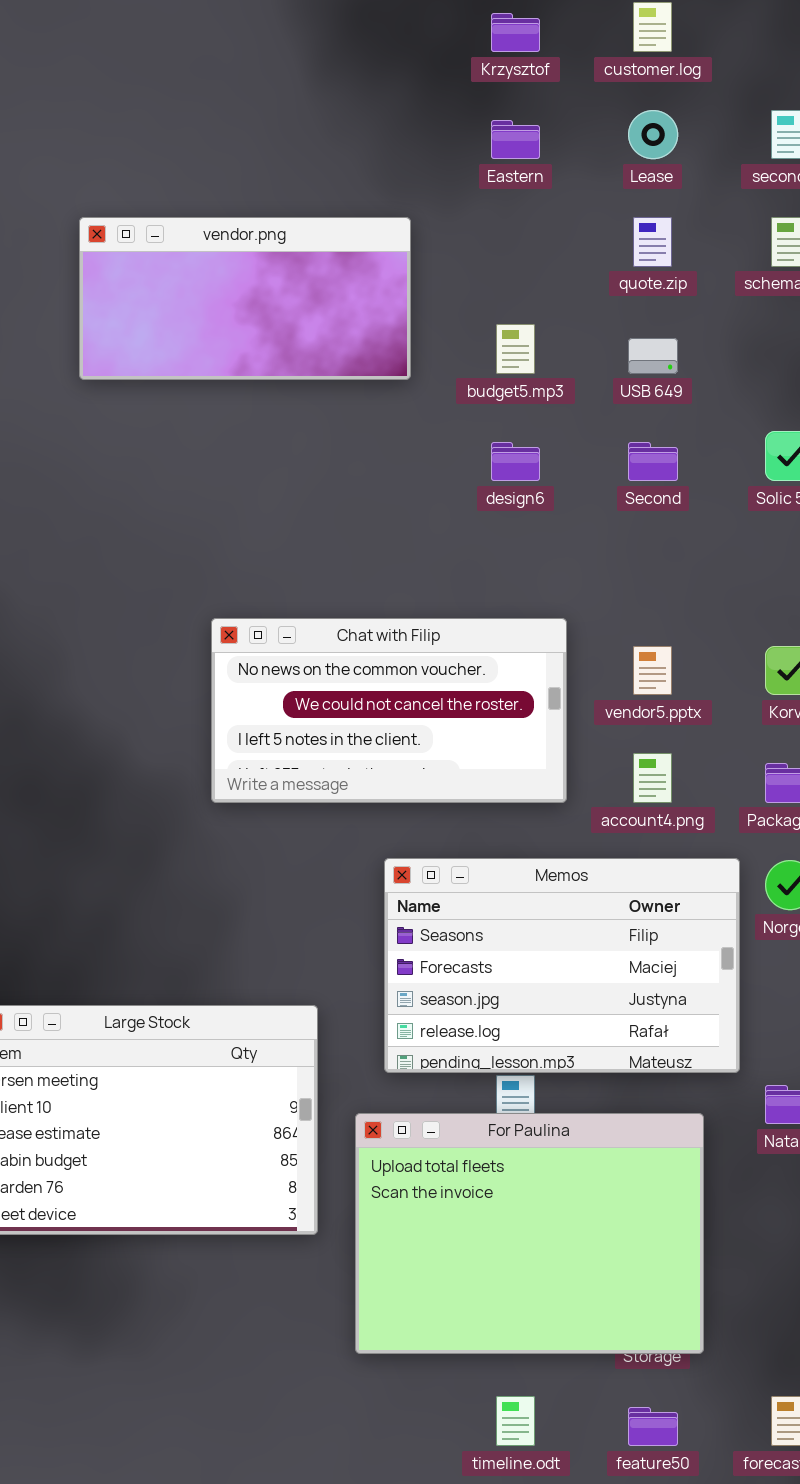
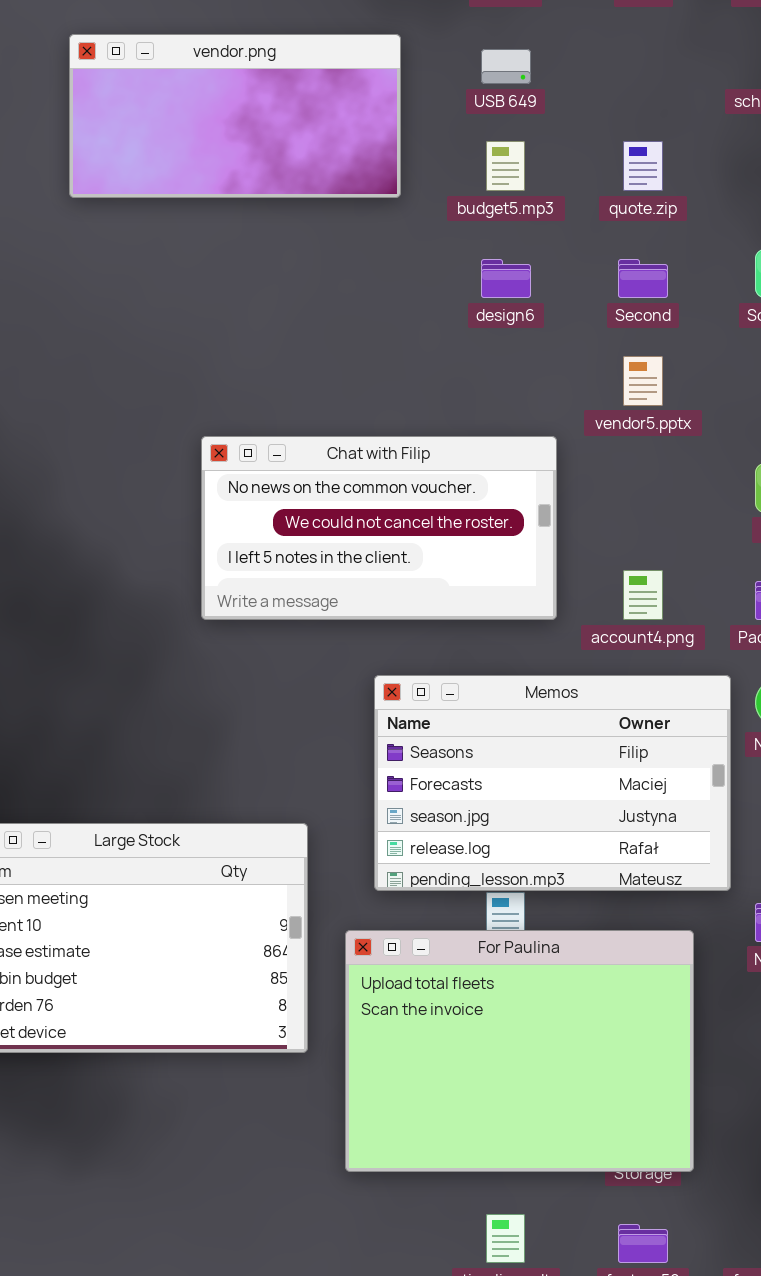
quote.zip: [633,217,672,267] -> [623,141,663,191], moved
USB 649: [628,338,678,374] -> [481,49,531,84], moved
vendor5.pptx: [633,646,672,695] -> [623,356,663,406], moved

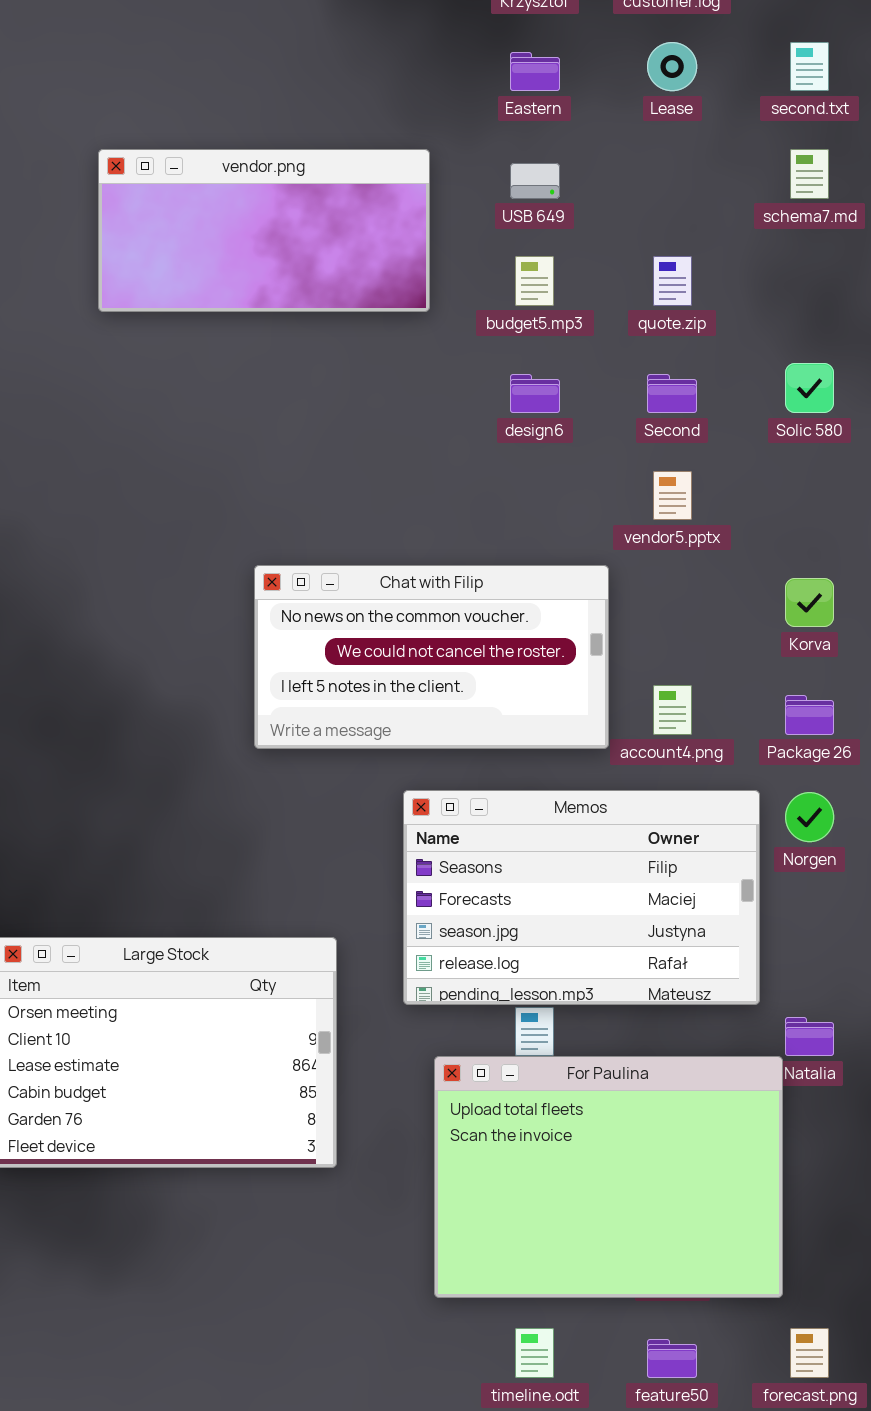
Chat with Filip: [201,436,557,620] -> [254,565,609,749], moved
For Paulina: [345,930,694,1172] -> [434,1056,783,1298], moved

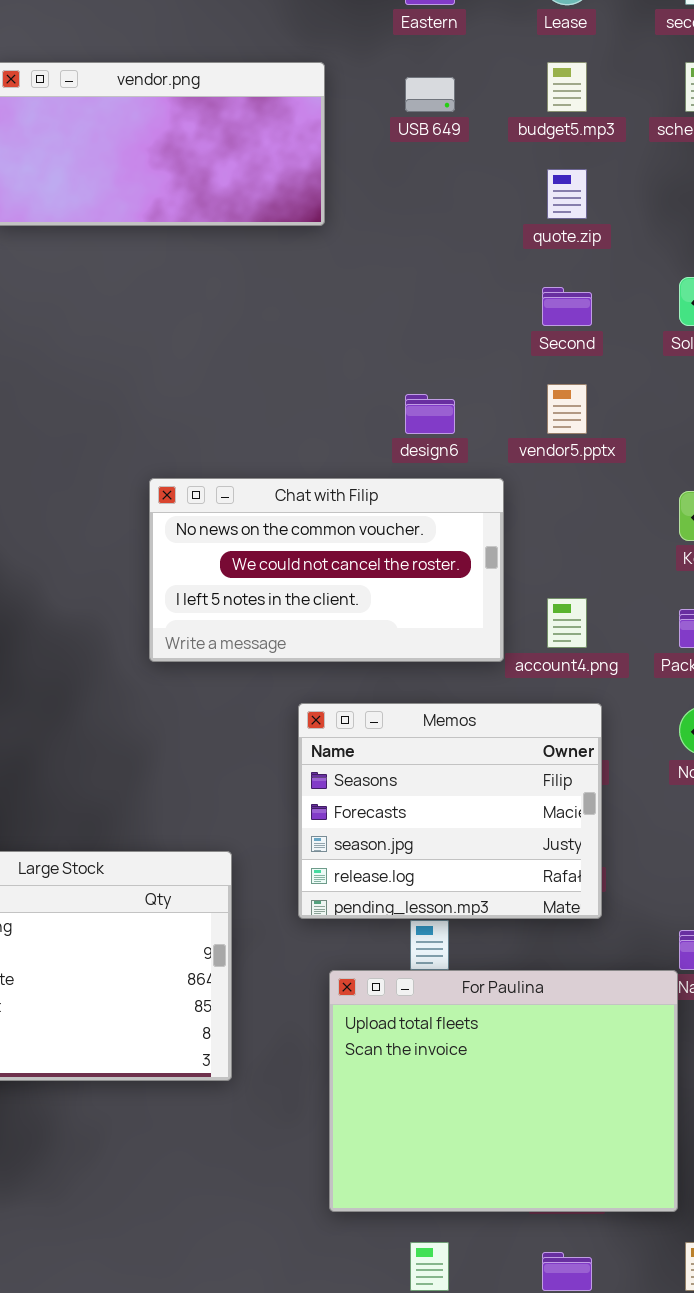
budget5.mp3: [515,256,554,306] -> [547,62,587,112], moved
design6: [510,374,560,413] -> [405,394,455,434], moved
Memos: [403,790,760,1005] -> [298,703,602,919], resized

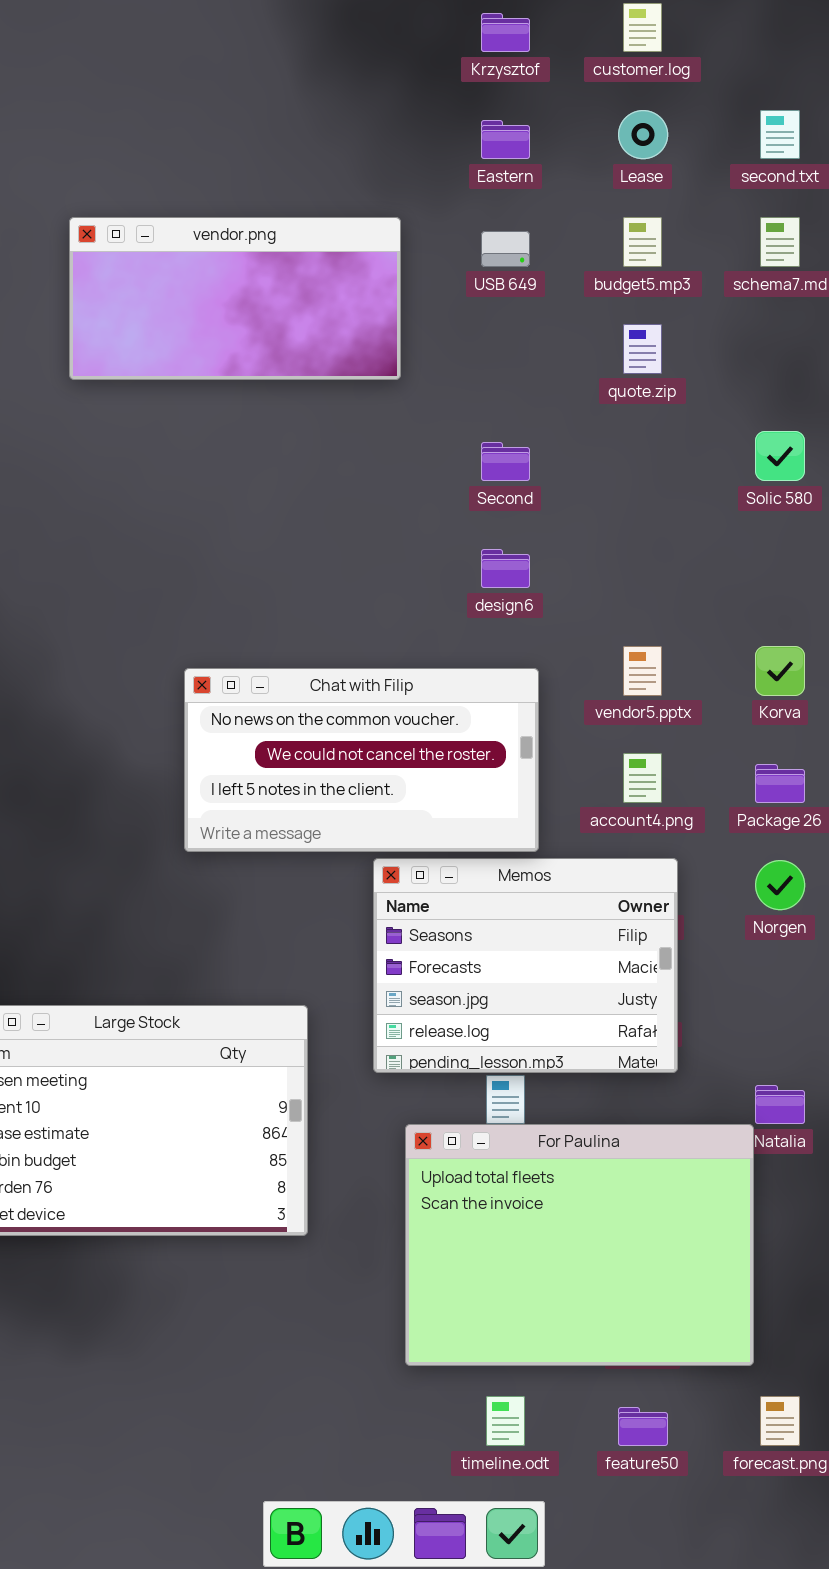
Second: [542,287,592,326] -> [481,442,530,481], moved
vendor5.pptx: [547,384,587,434] -> [623,646,662,696], moved
Chat with Filip: [149,478,504,662] -> [184,668,539,852], moved

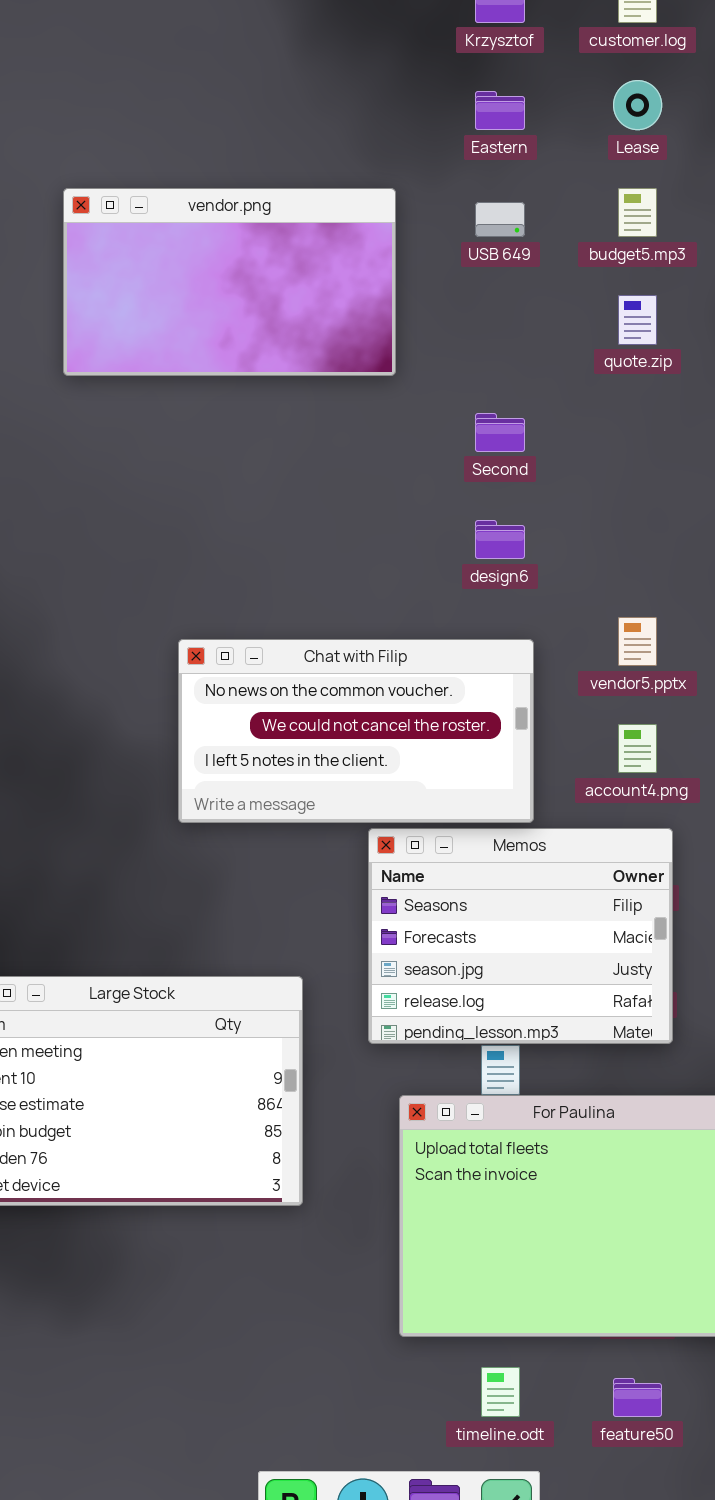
vendor.png: [69,217,401,380] -> [63,188,396,376], resized

